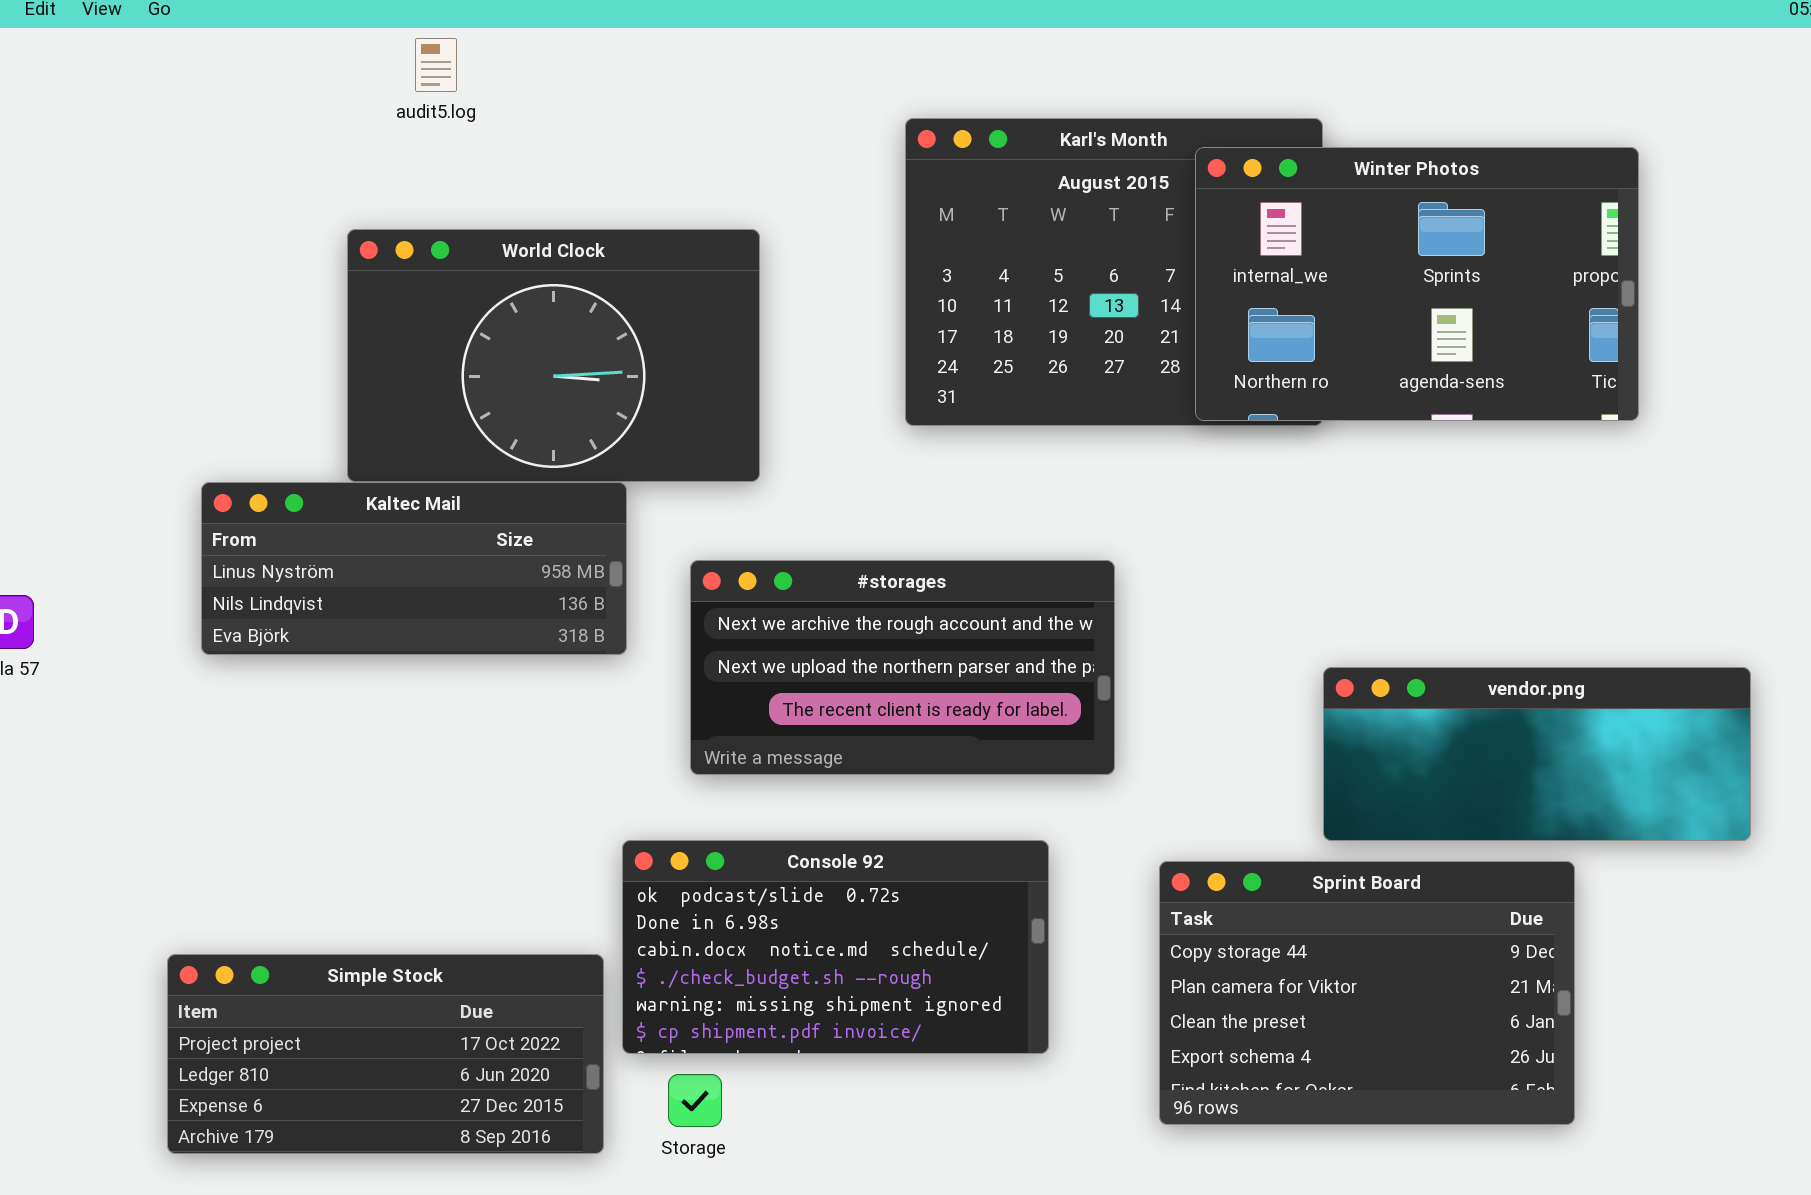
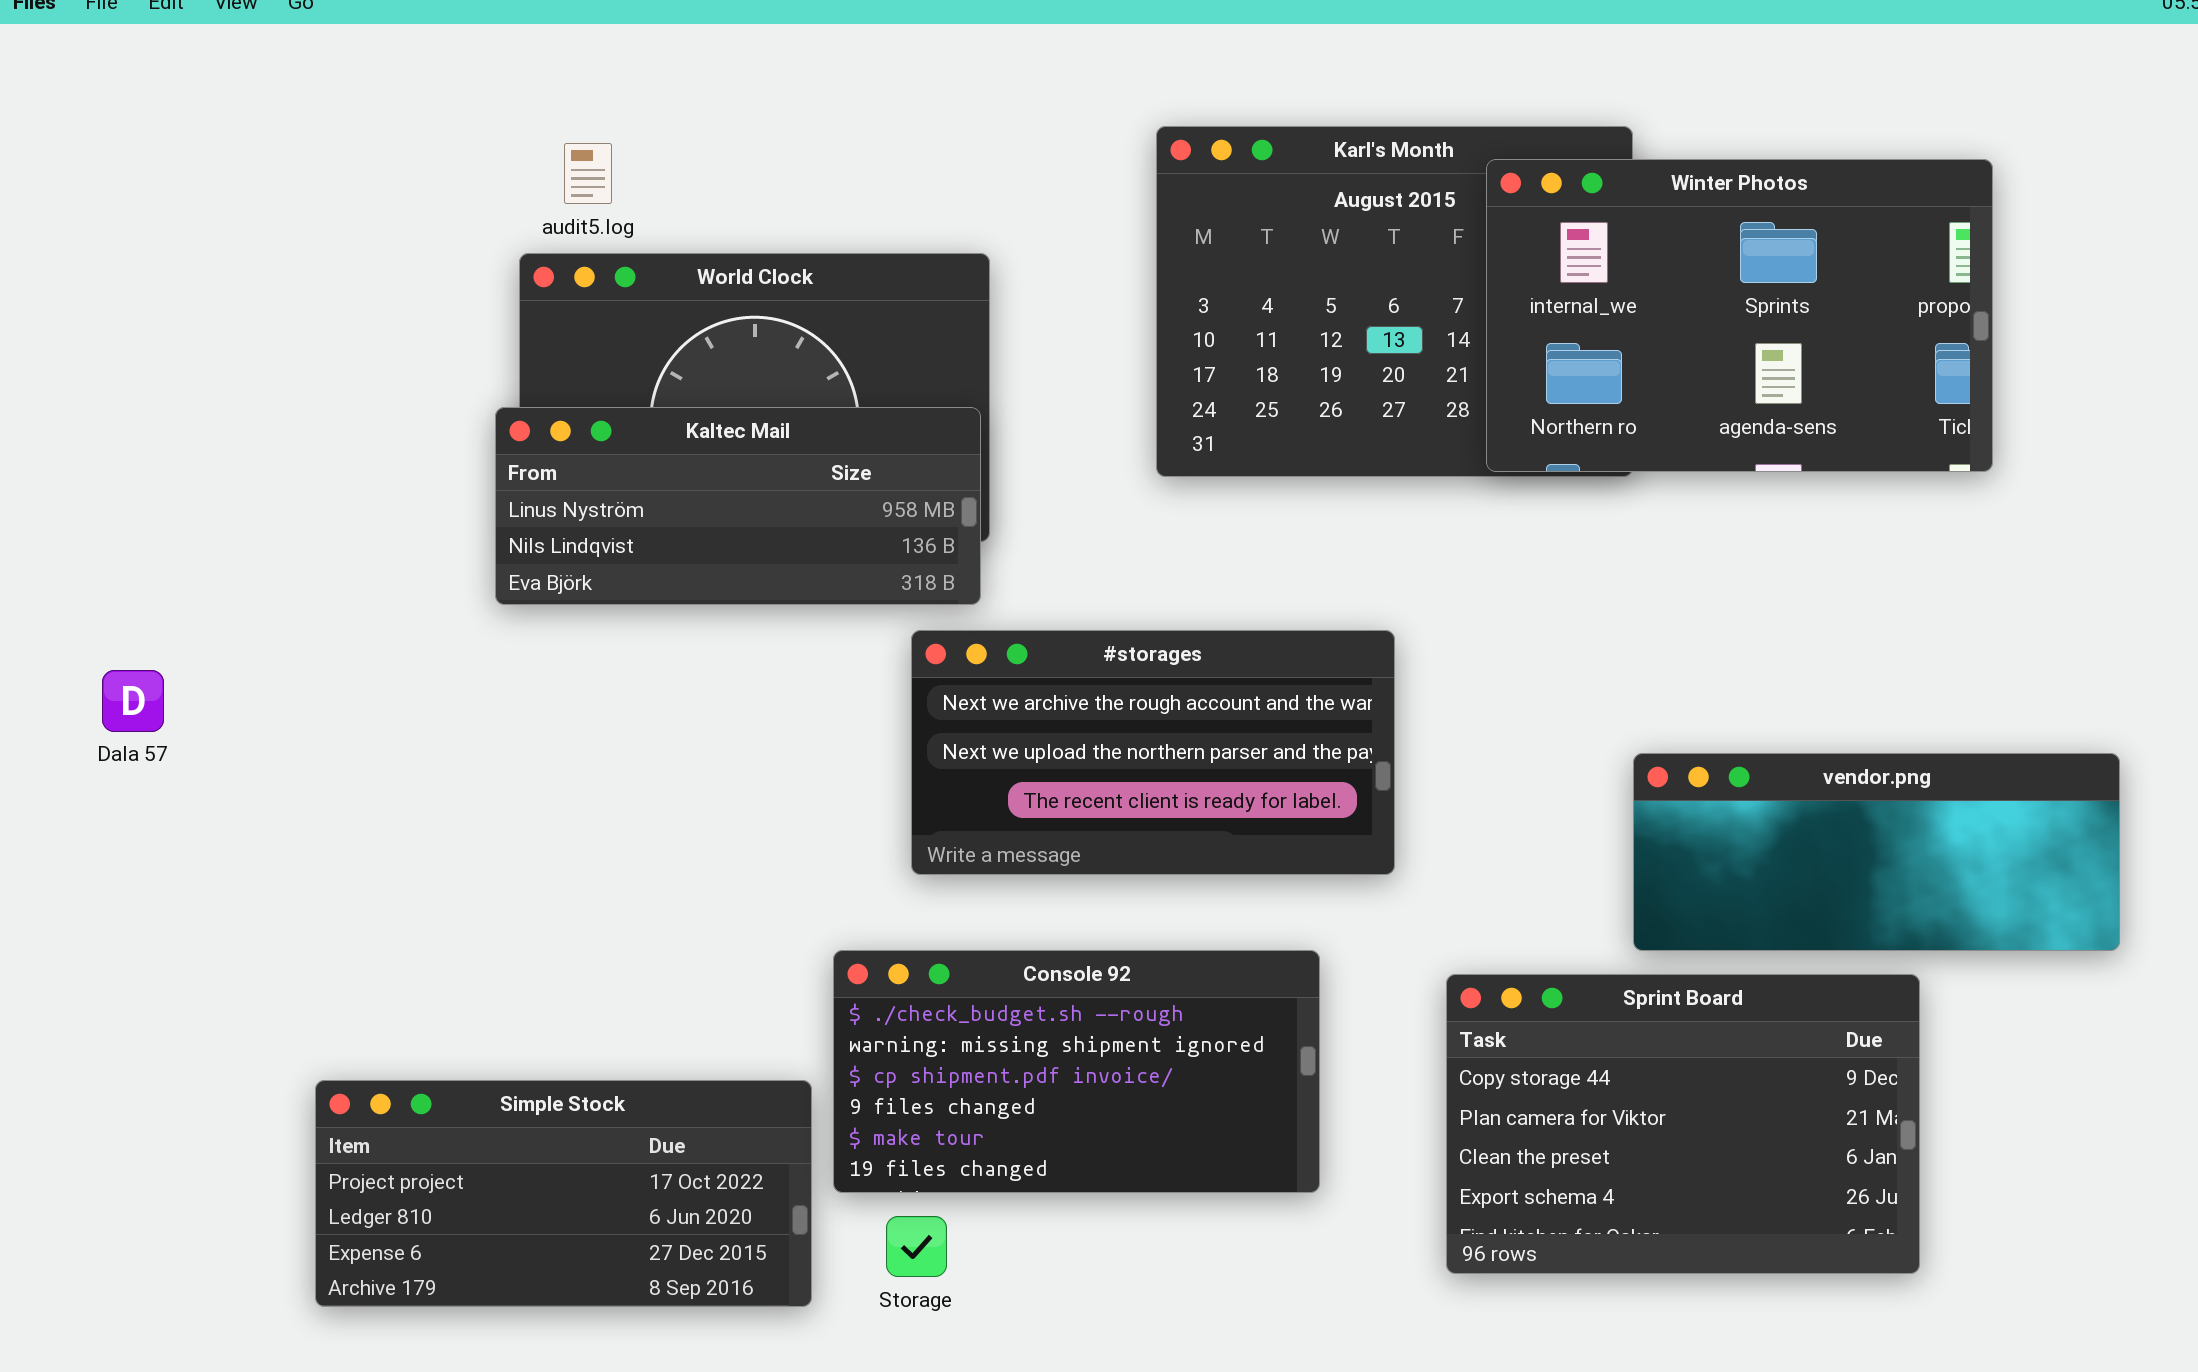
audit5.log: [415,38,457,92] -> [564,143,612,204], moved
Kaltec Mail: [201,482,627,655] -> [495,407,981,605], moved
Console 92: [622,840,1049,1054] -> [833,950,1320,1193], scrolled down 3 rows

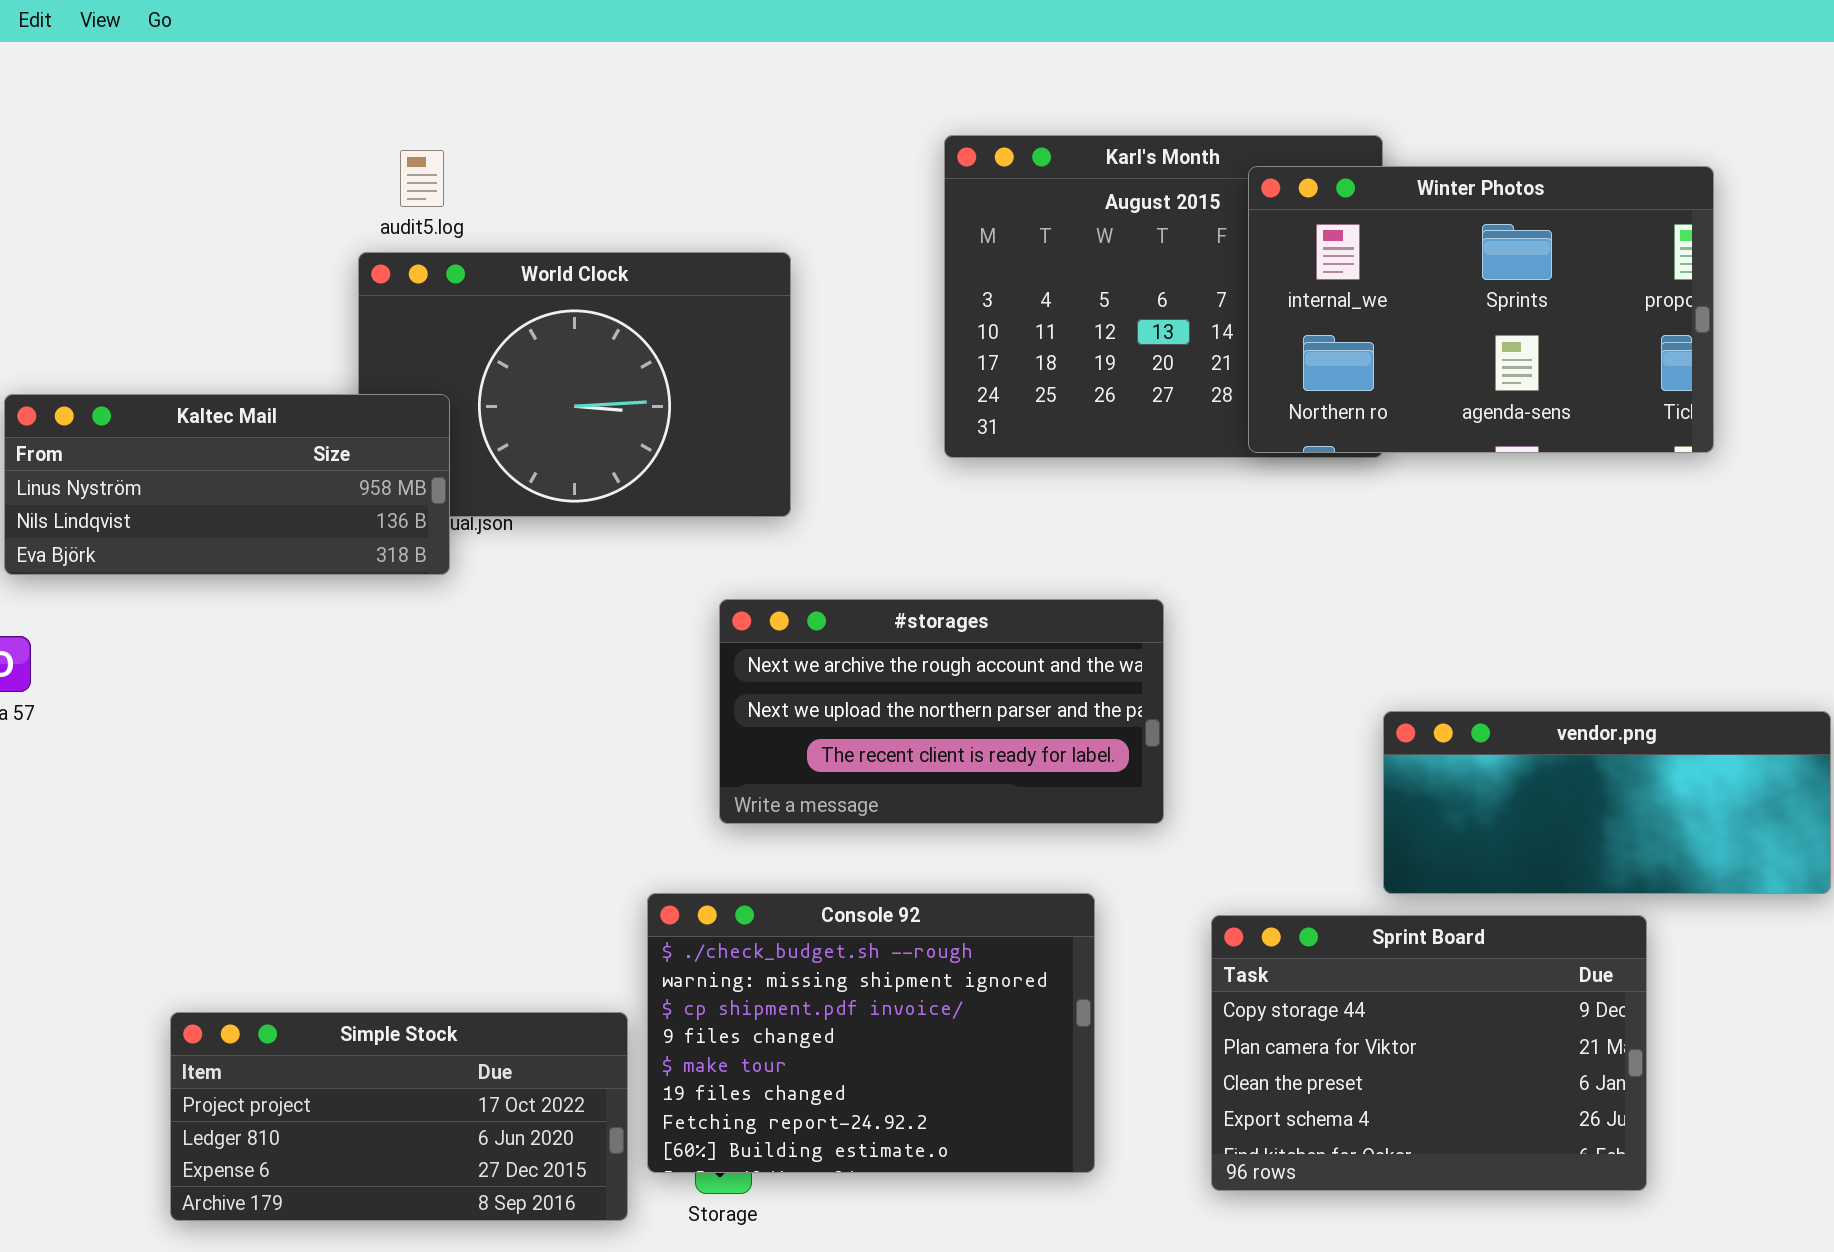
Kaltec Mail: [495,407,981,605] -> [4,394,450,575], moved
Console 92: [833,950,1320,1193] -> [647,893,1095,1173], resized

